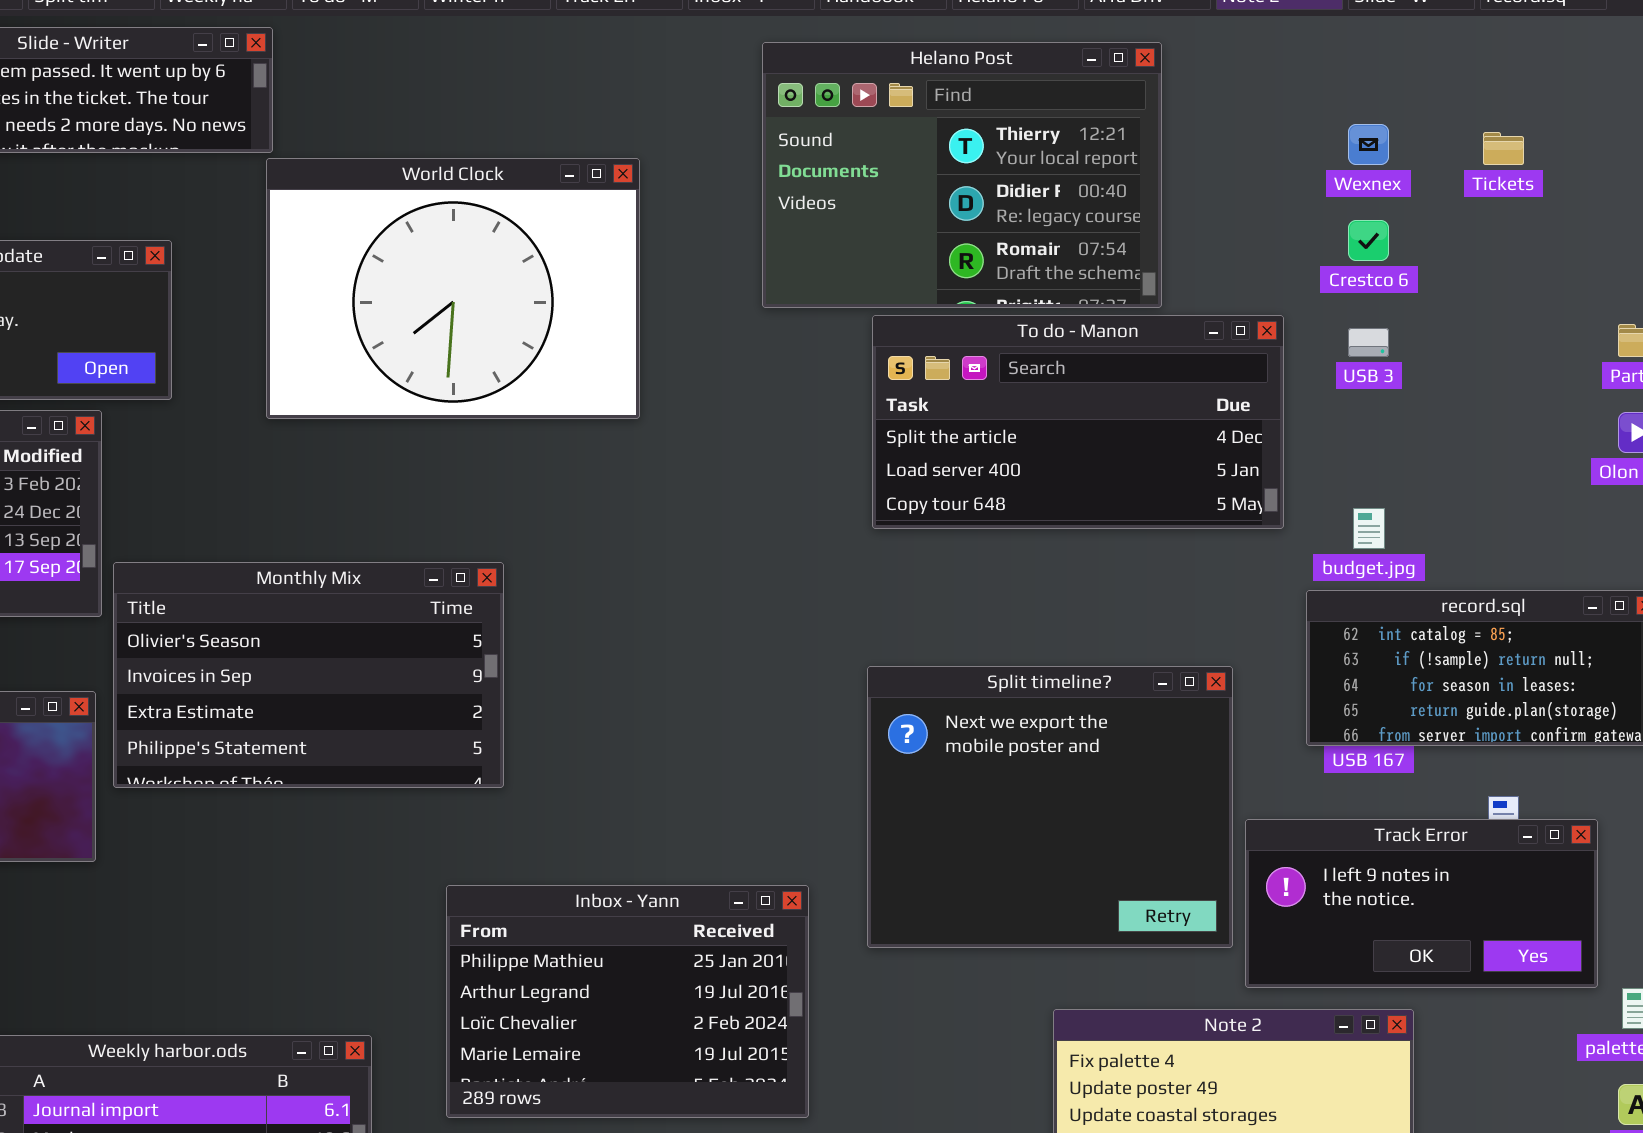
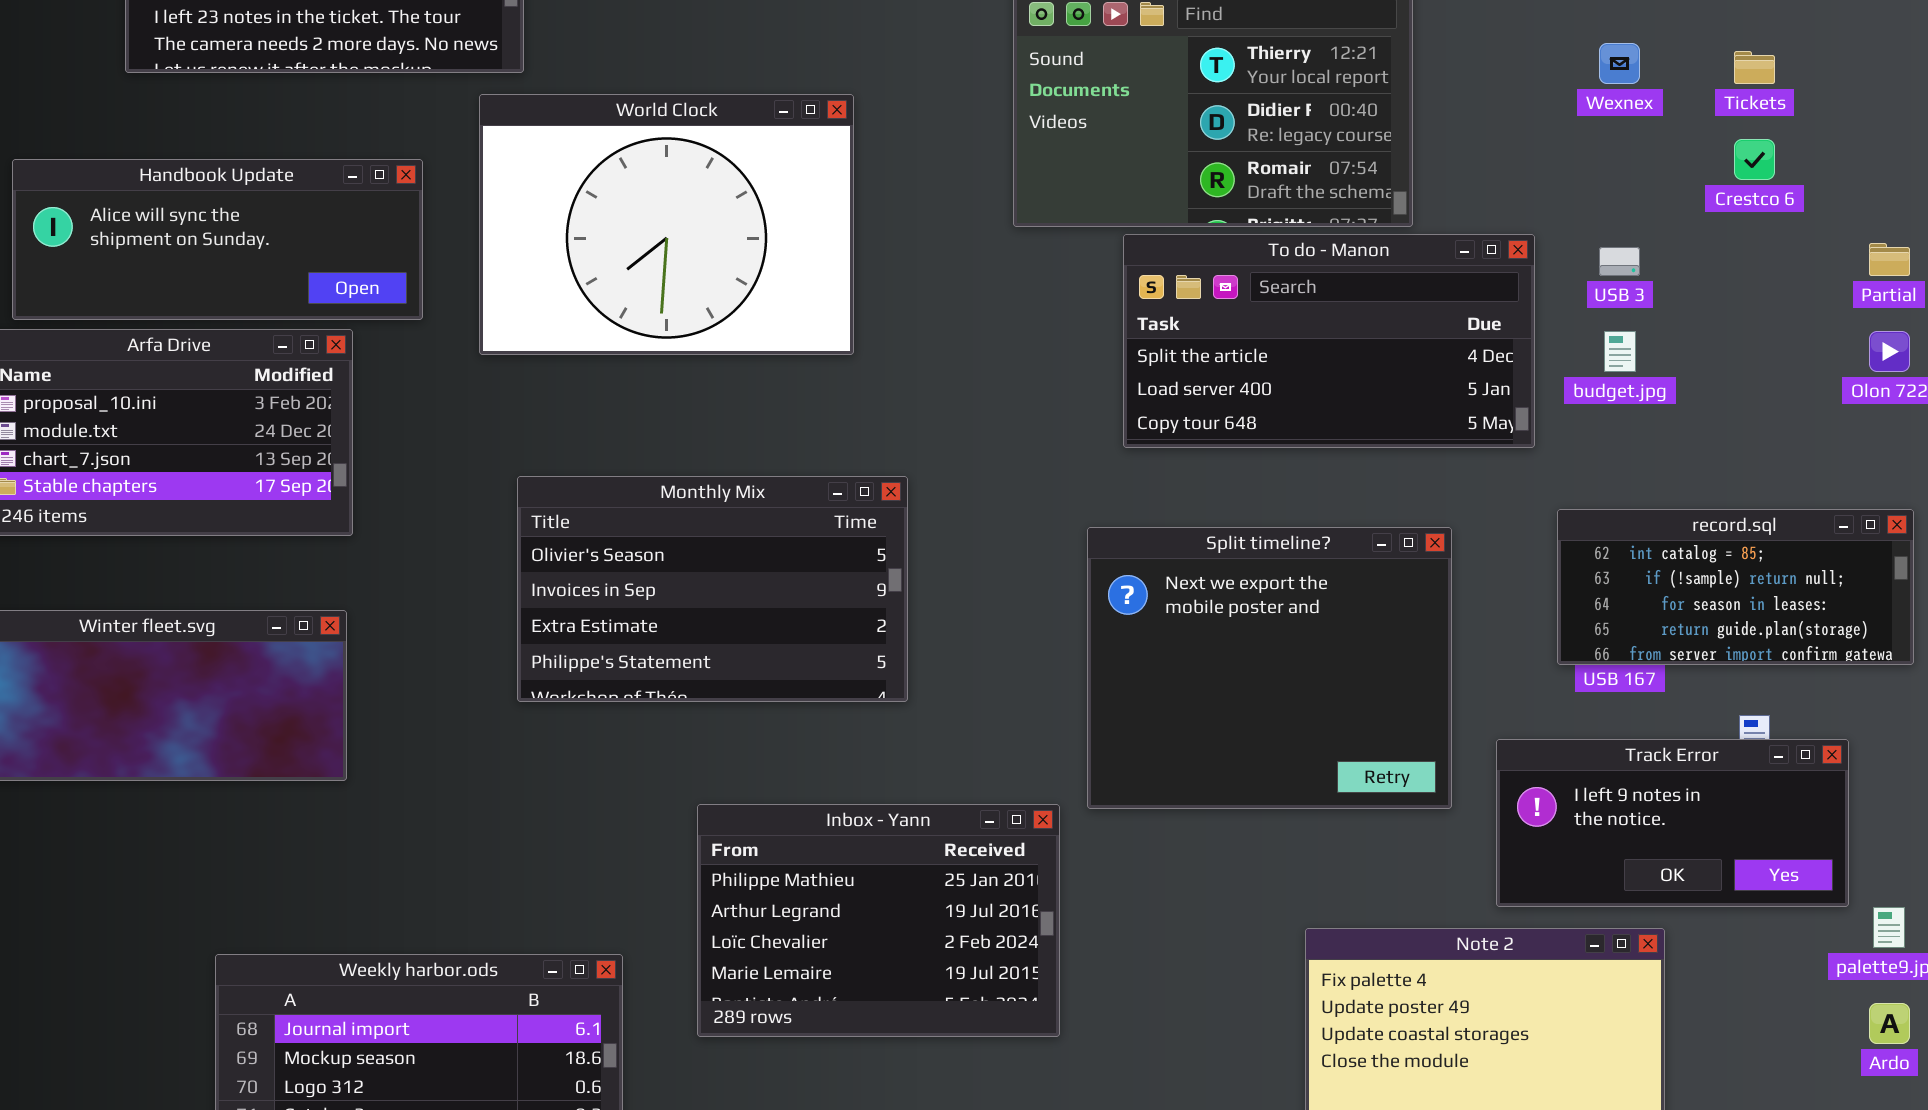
World Clock: [266,158,640,419] -> [479,94,854,355], moved
Crestco 6: [1348,220,1389,261] -> [1734,139,1775,180], moved
budget.jpg: [1353,508,1385,549] -> [1604,331,1636,372], moved
Monthly Mix: [113,562,504,788] -> [517,476,908,702], moved
Split timeline?: [867,666,1233,948] -> [1087,527,1452,809], moved

